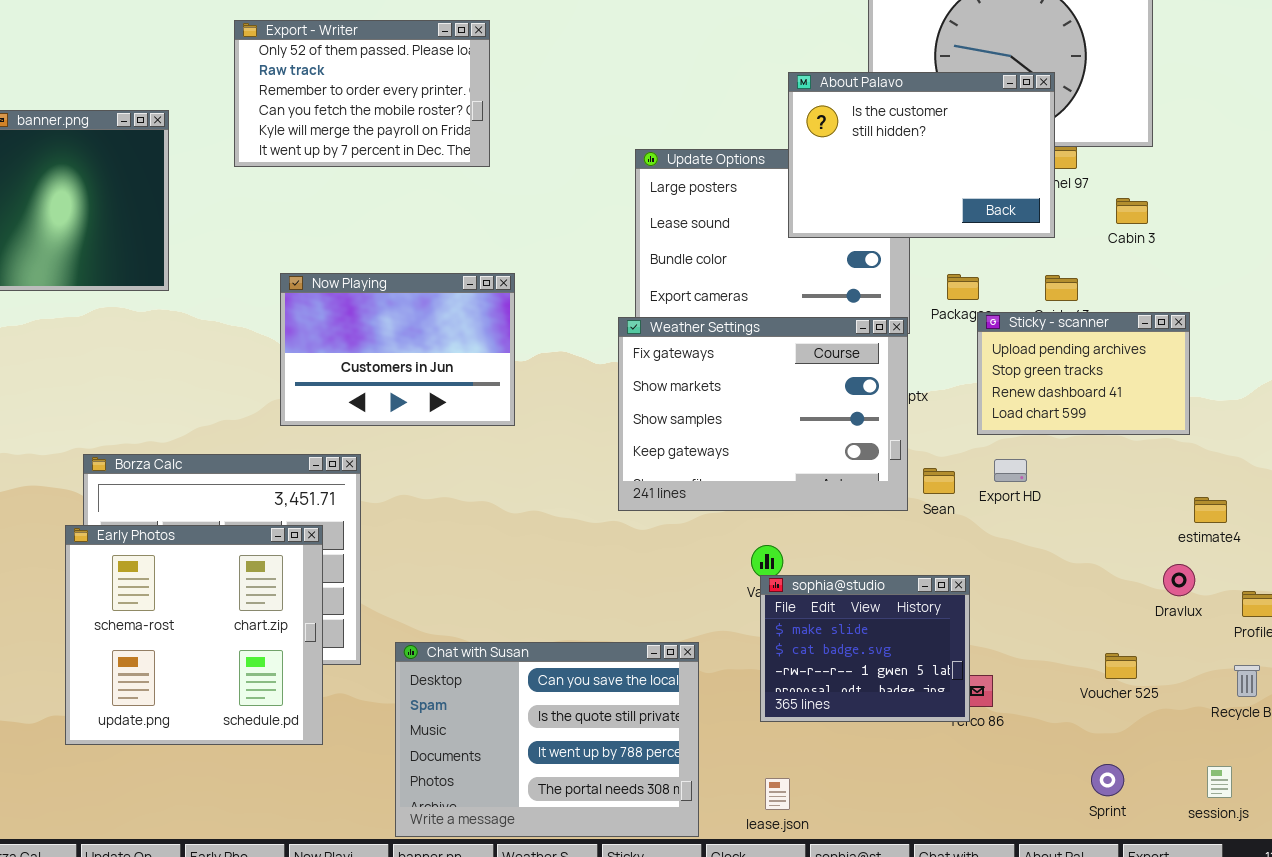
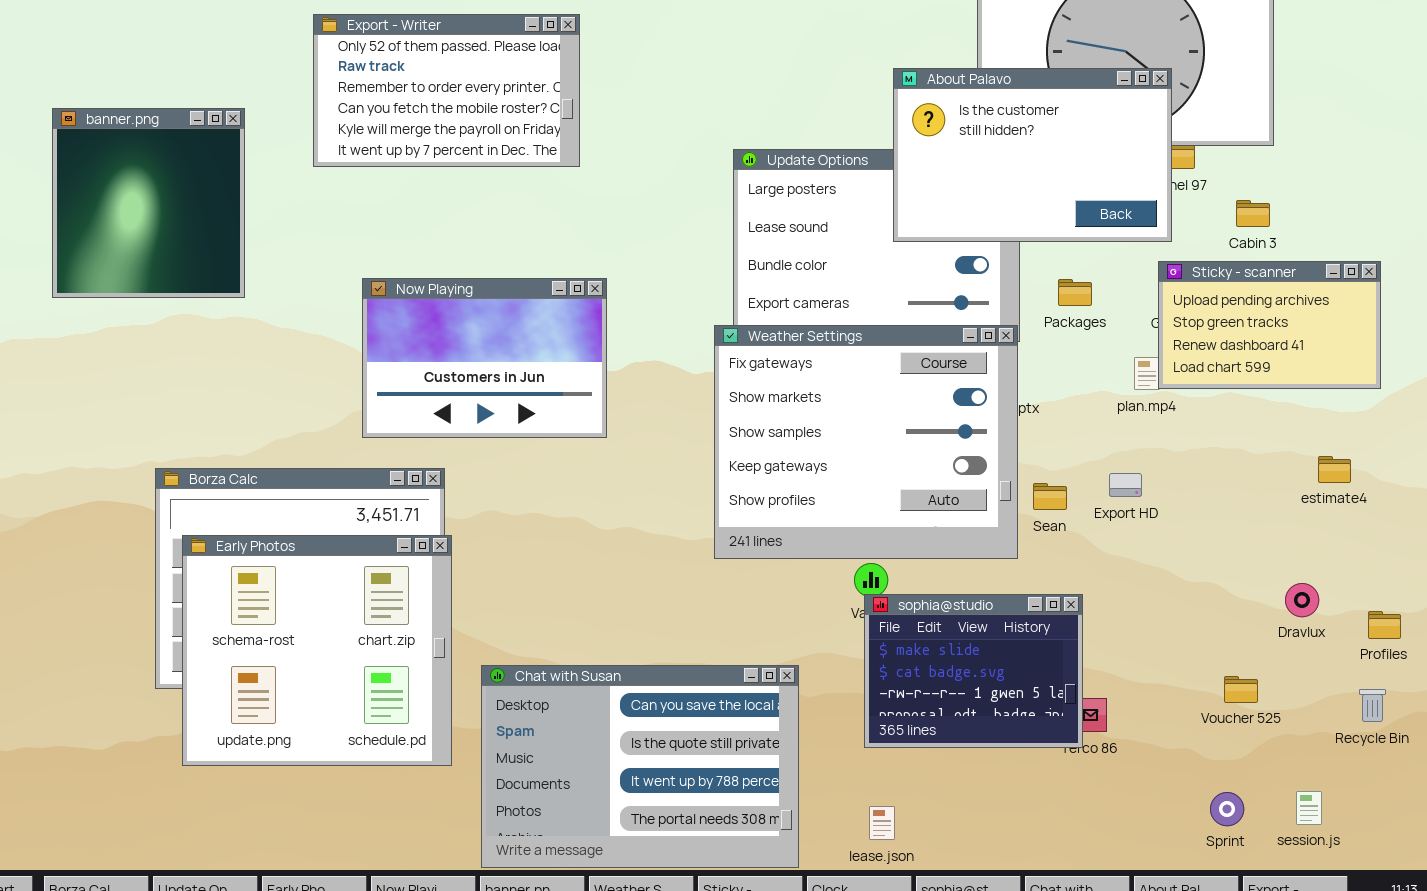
Sticky - scanner: [977,312,1190,435] -> [1158,261,1381,389], moved
Weather Settings: [618,317,908,511] -> [714,325,1018,559], resized
estimate4: [1194,497,1227,523] -> [1318,456,1351,483], moved
Early Photos: [65,525,323,745] -> [182,535,452,766], moved
session.js: [1207,766,1232,798] -> [1296,791,1322,825], moved

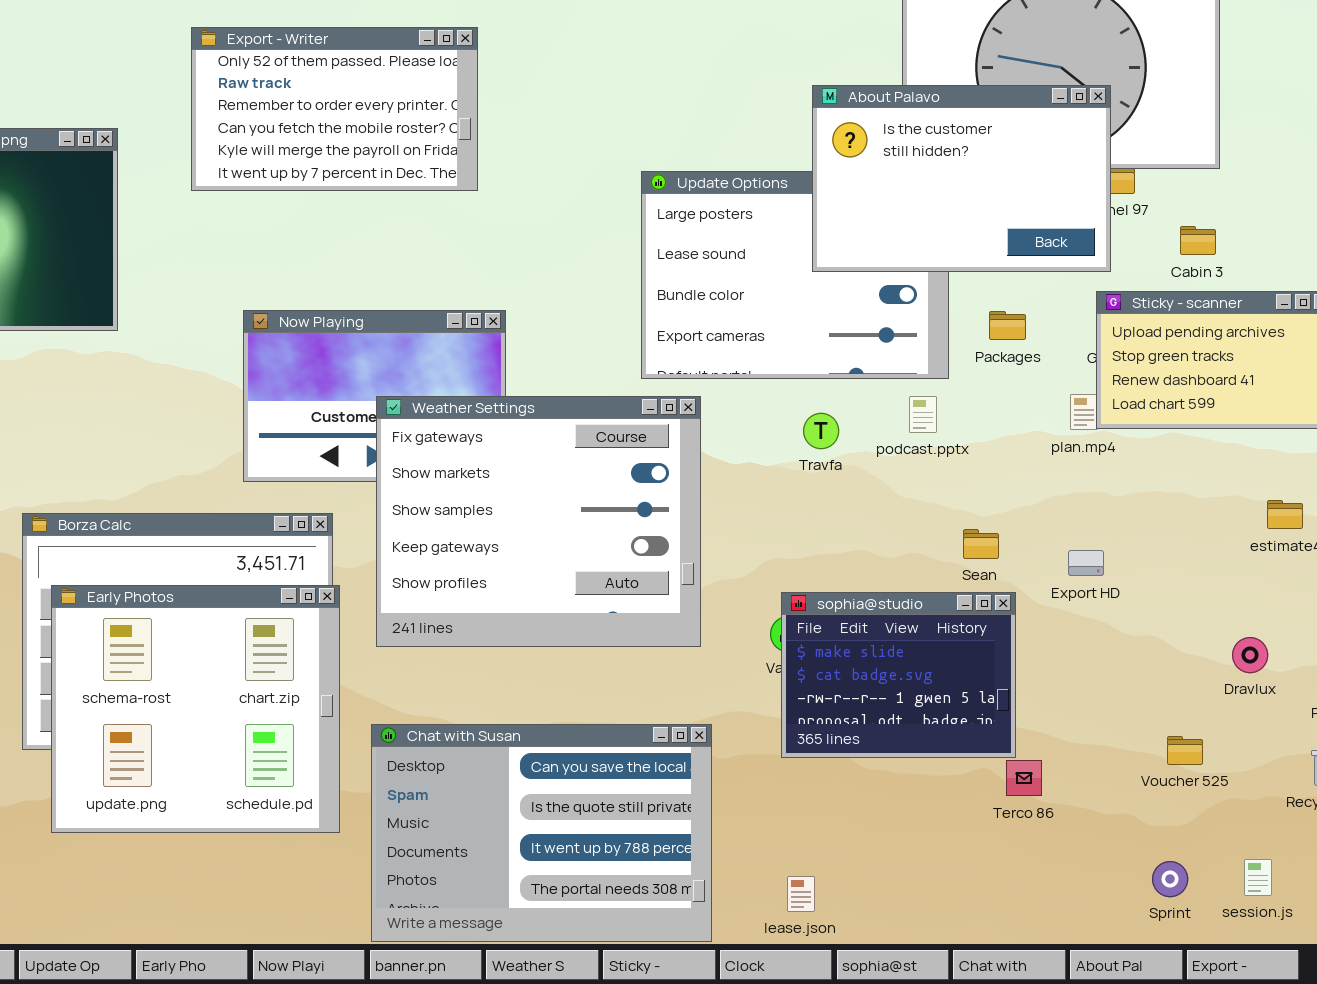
Weather Settings: [714,325,1018,559] -> [376,396,701,647], moved
Export HD: [1109,473,1142,497] -> [1068,550,1104,576], moved
sophia@studio: [864,594,1083,748] -> [781,592,1016,758], moved

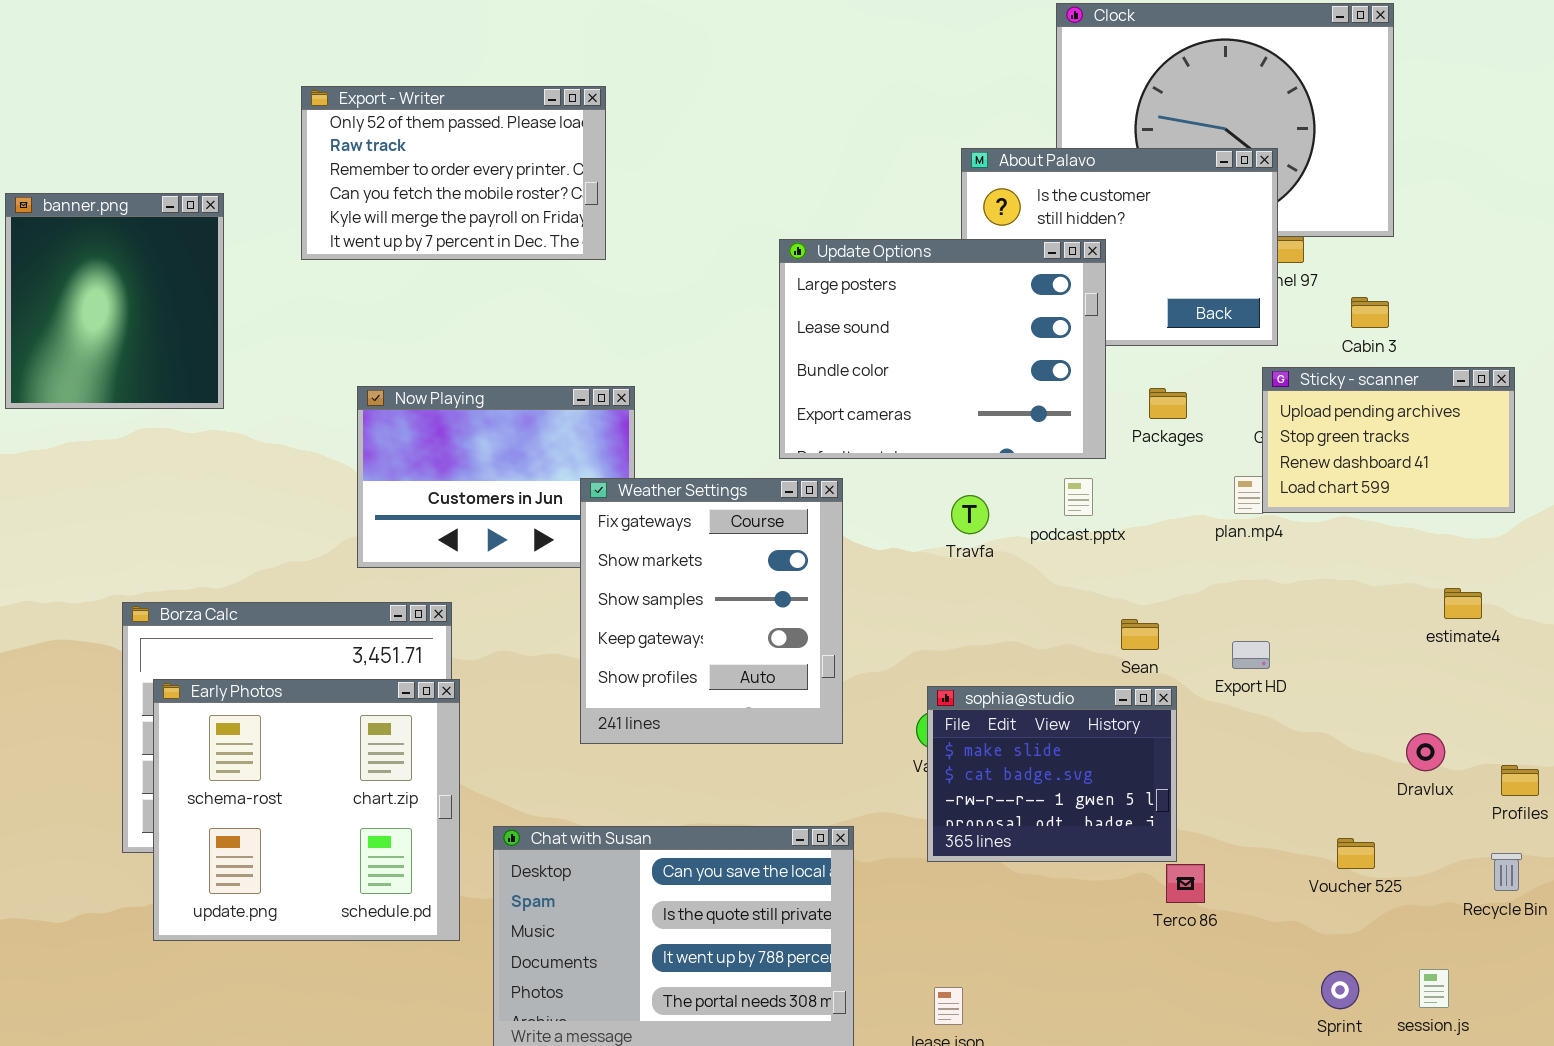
Update Options: [641,171,949,379] -> [779,239,1106,459], raised
Weather Settings: [376,396,701,647] -> [580,478,843,744], resized

